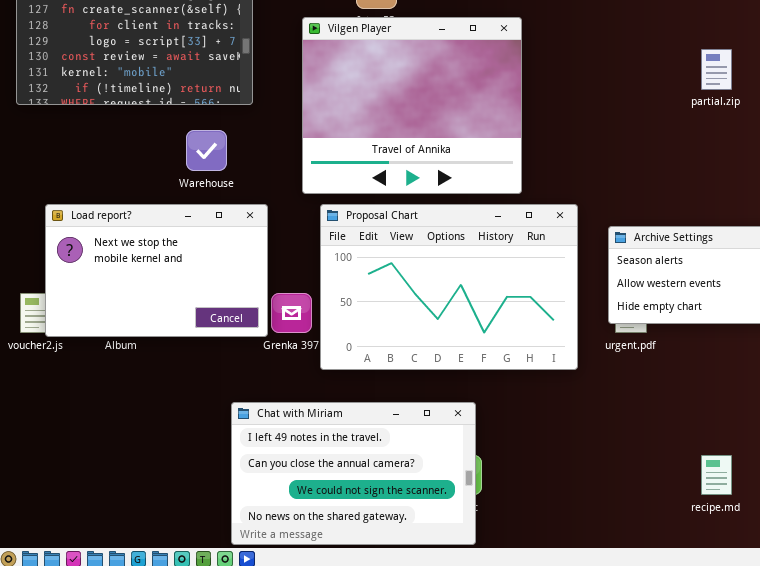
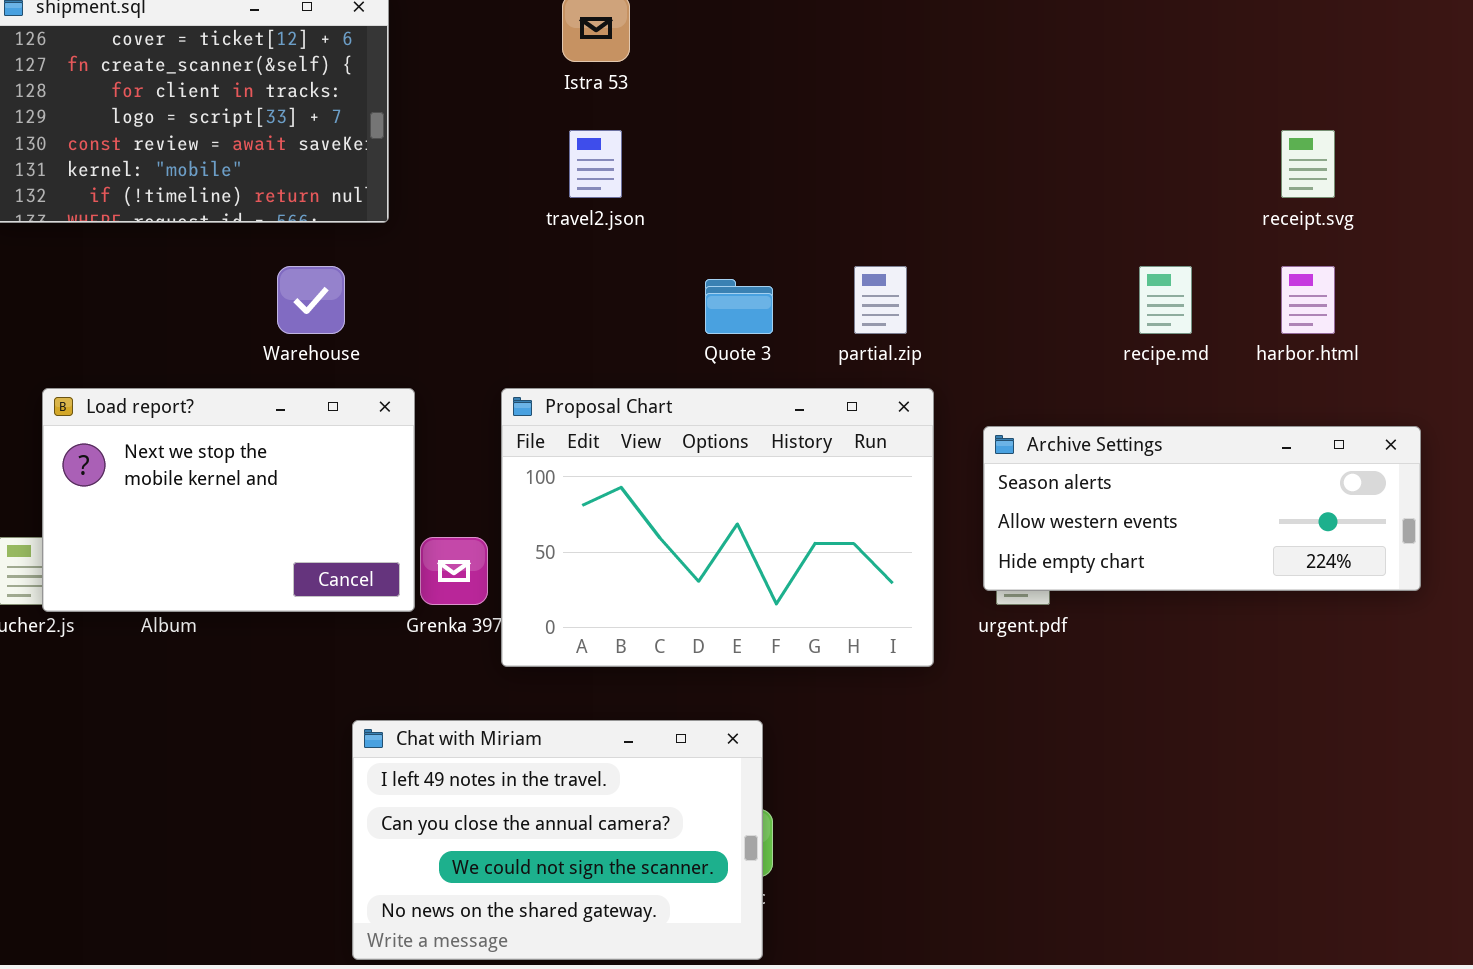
Vilgen Player: [302,17,522,194] -> none, closed
partial.zip: [701,49,732,90] -> [854,266,907,334], moved
recipe.md: [701,455,732,495] -> [1139,266,1192,334], moved

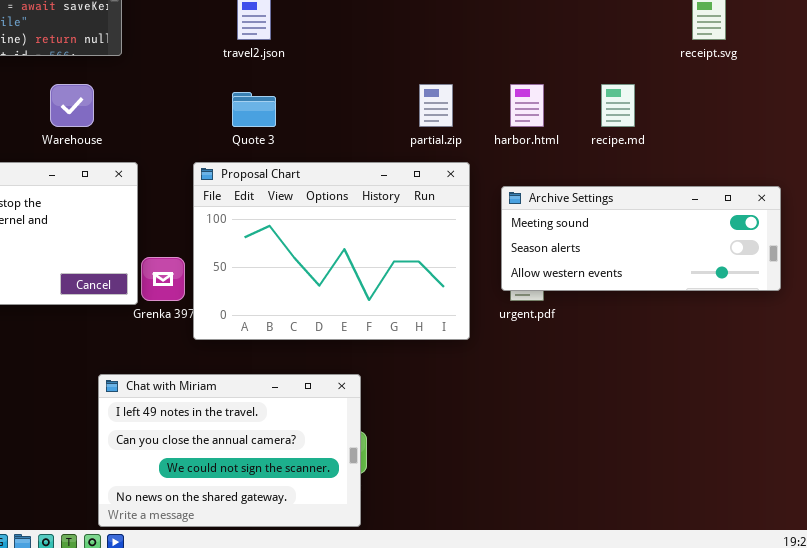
harbor.html: [1281,266,1335,334] -> [510,84,544,127], moved
Quote 3: [705,279,773,334] -> [232,92,276,127], moved
Archive Settings: [983,426,1421,591] -> [501,186,781,291], scrolled up 1 row

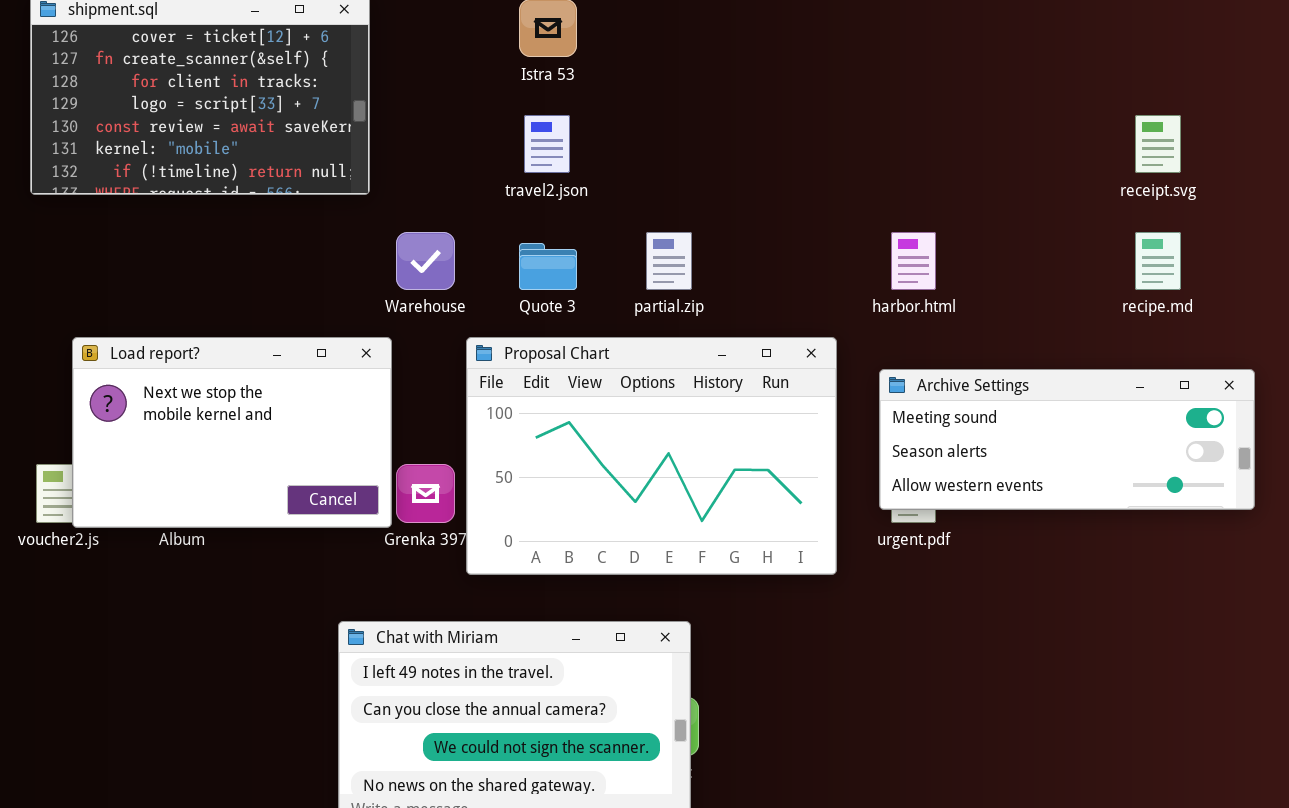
Warehouse: [50,84,94,127] -> [396,232,455,290], moved
partial.zip: [419,84,453,127] -> [646,232,692,290], moved
recipe.md: [601,84,635,127] -> [1135,232,1181,290], moved

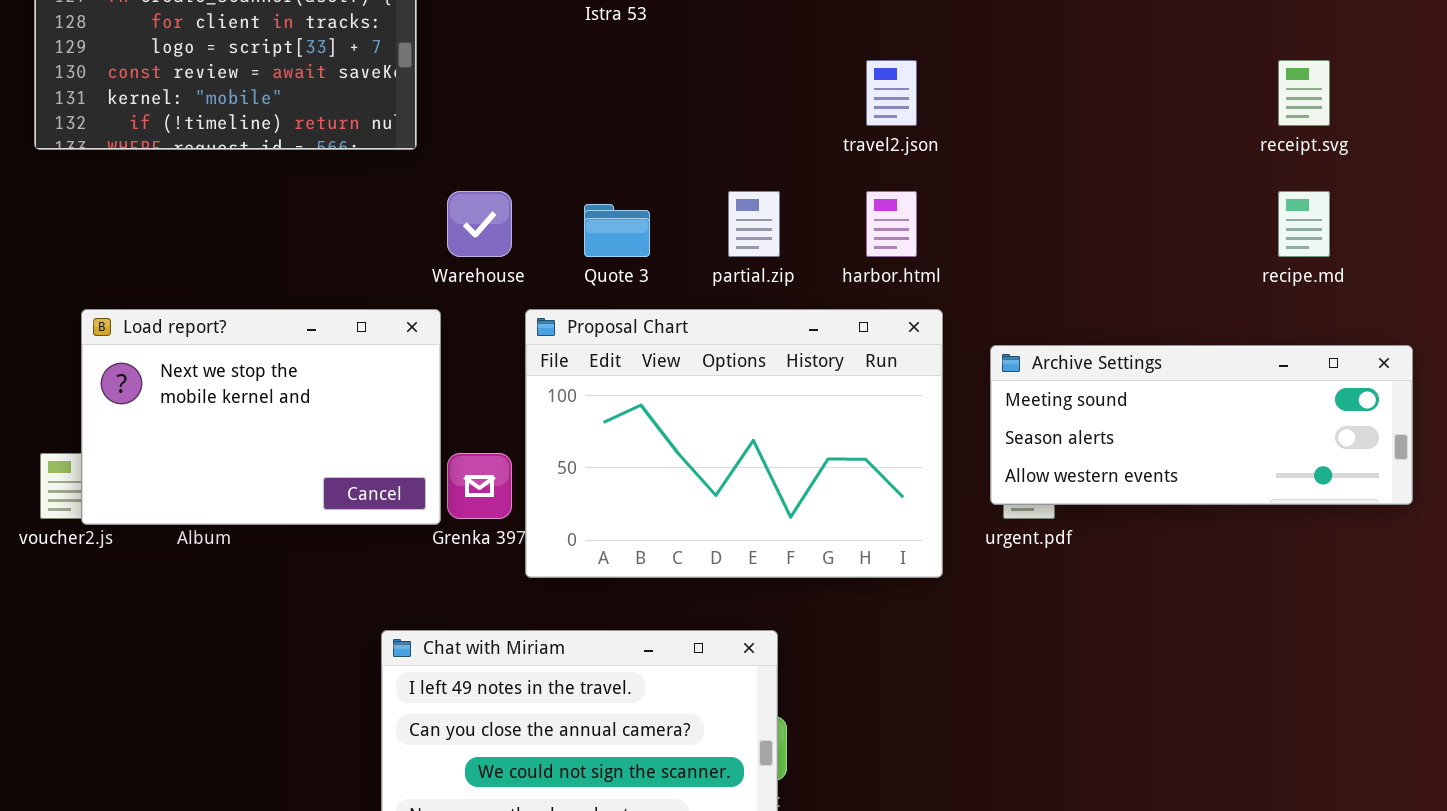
travel2.json: [524,115,570,173] -> [866,60,917,126], moved
harbor.html: [891,232,936,290] -> [866,191,917,257], moved

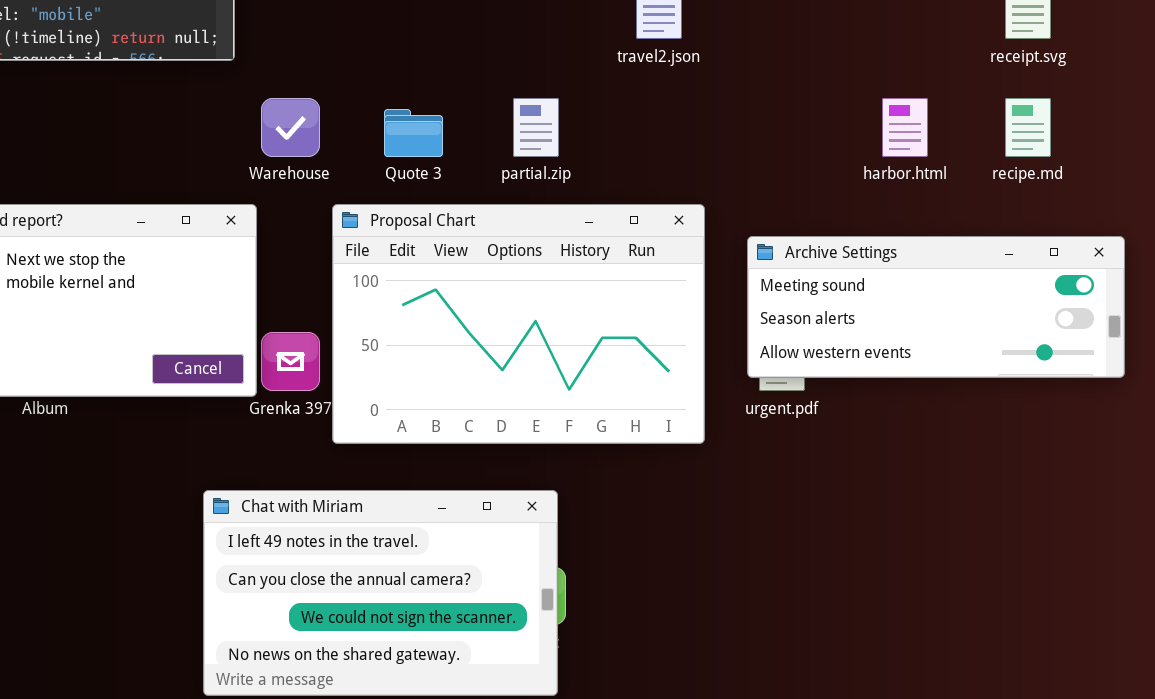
harbor.html: [866,191,917,257] -> [882,98,928,157], moved

